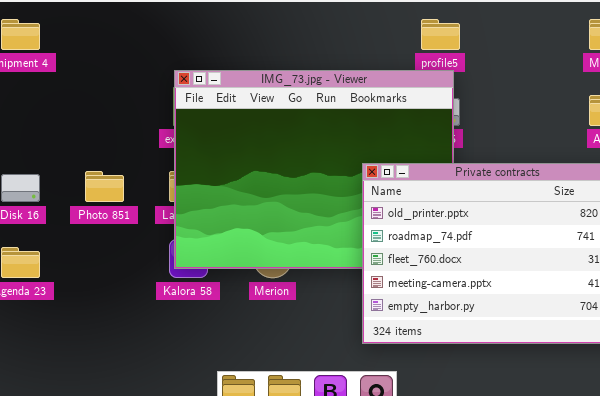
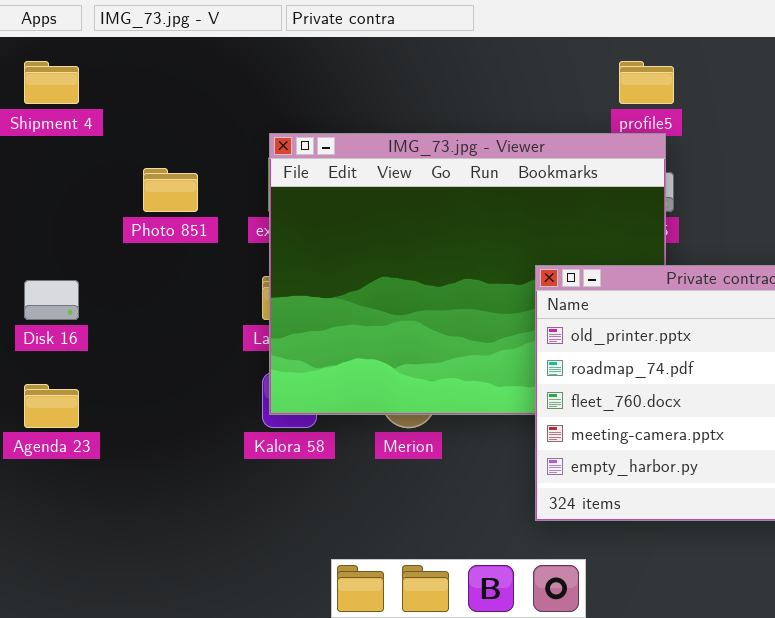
Photo 851: [85,171,124,202] -> [143,168,198,212], moved

